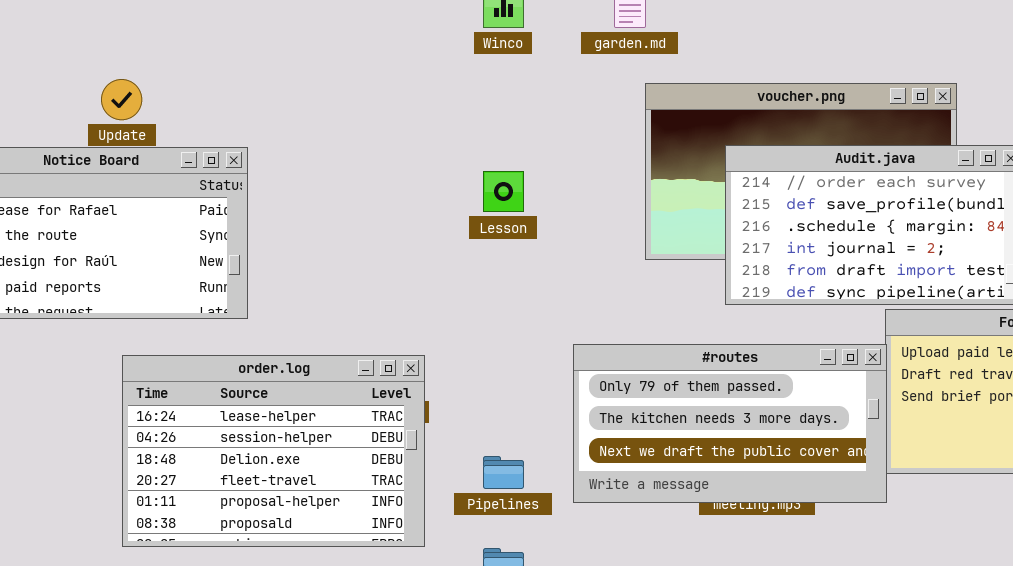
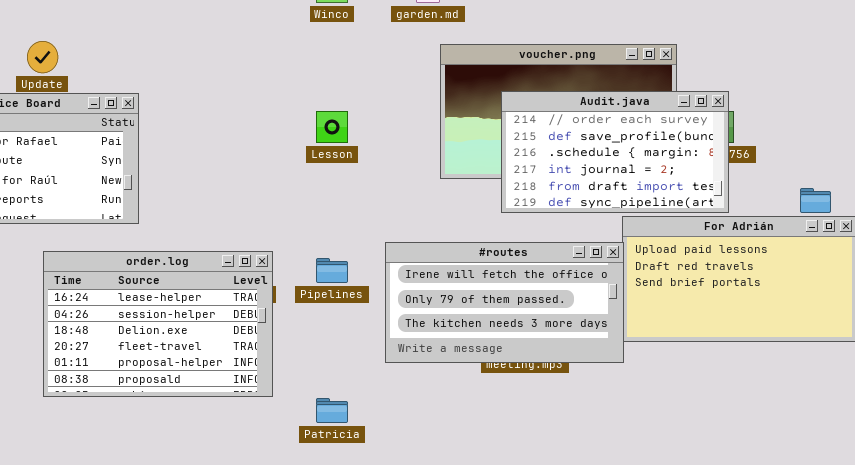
#routes: [573,344,887,503] -> [385,242,624,363], scrolled up 1 row
Pipelines: [483,456,524,489] -> [316,258,348,283], moved

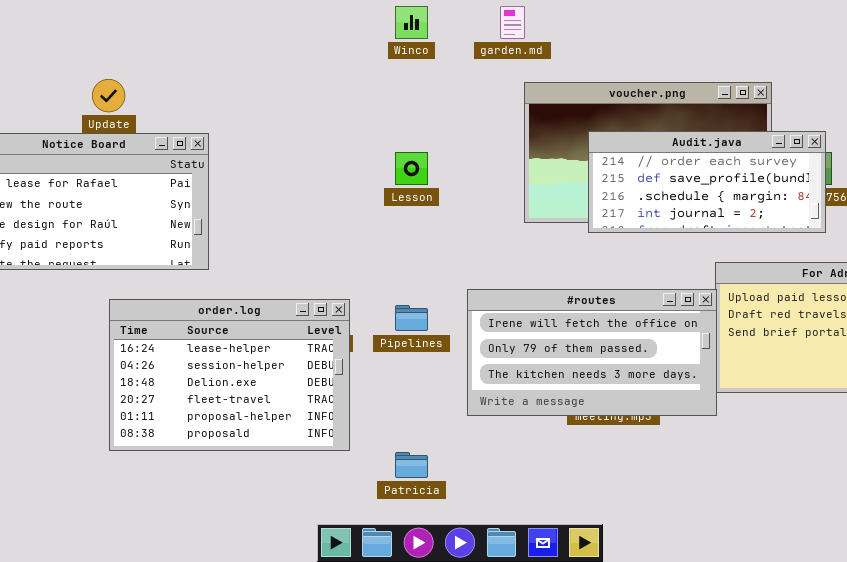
Audit.java: [501,91,729,213] -> [588,131,826,233], resized

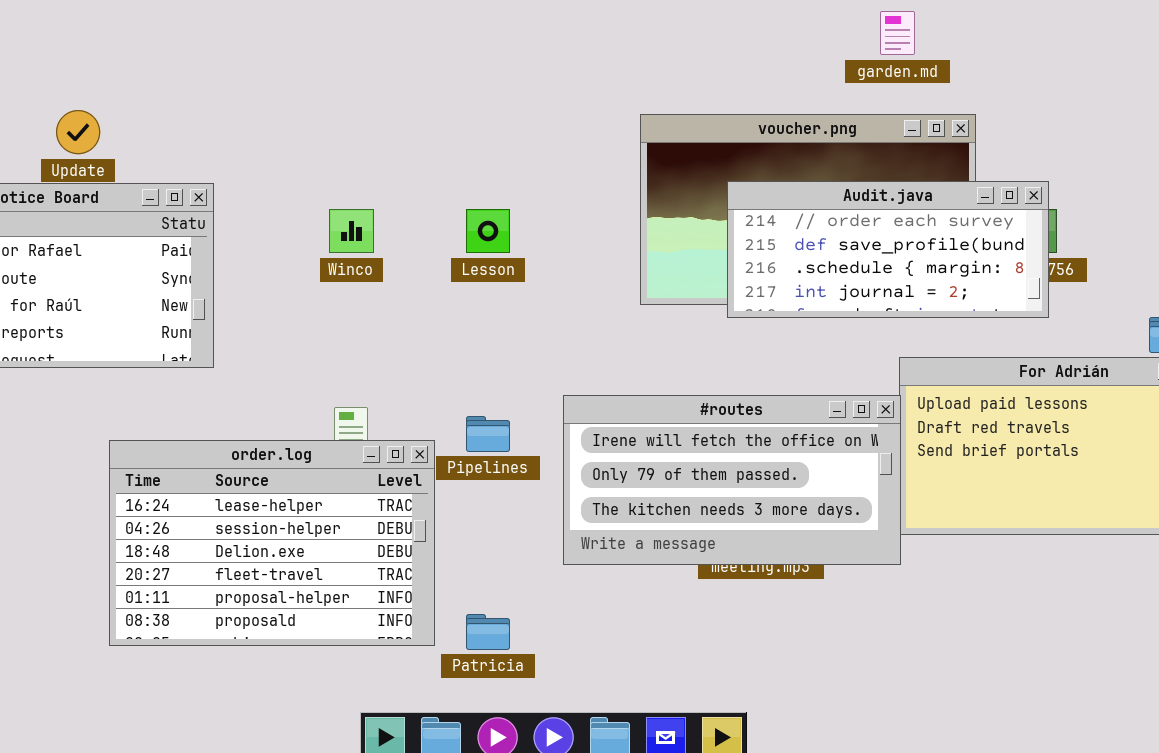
Winco: [395,6,428,39] -> [329,209,374,253], moved
garden.md: [500,6,525,39] -> [880,11,915,55], moved
order.log: [109,299,350,451] -> [109,440,435,646], moved

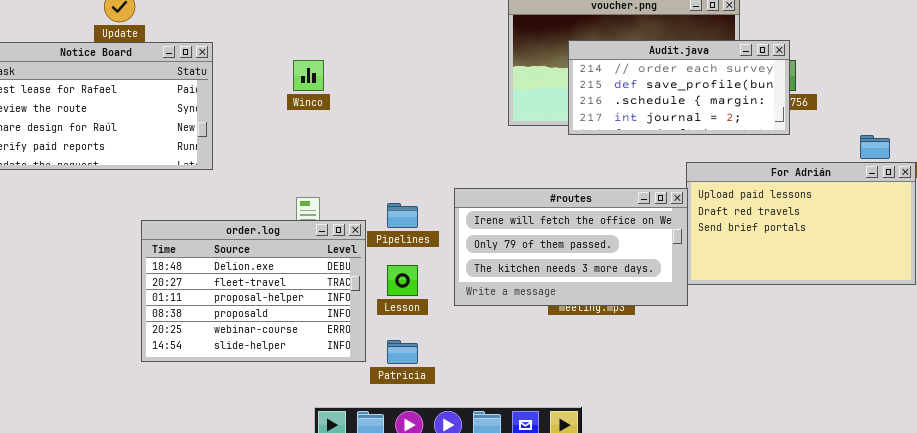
Lesson: [466,209,510,253] -> [387,265,418,296], moved
order.log: [109,440,435,646] -> [141,220,366,362], scrolled down 2 rows

